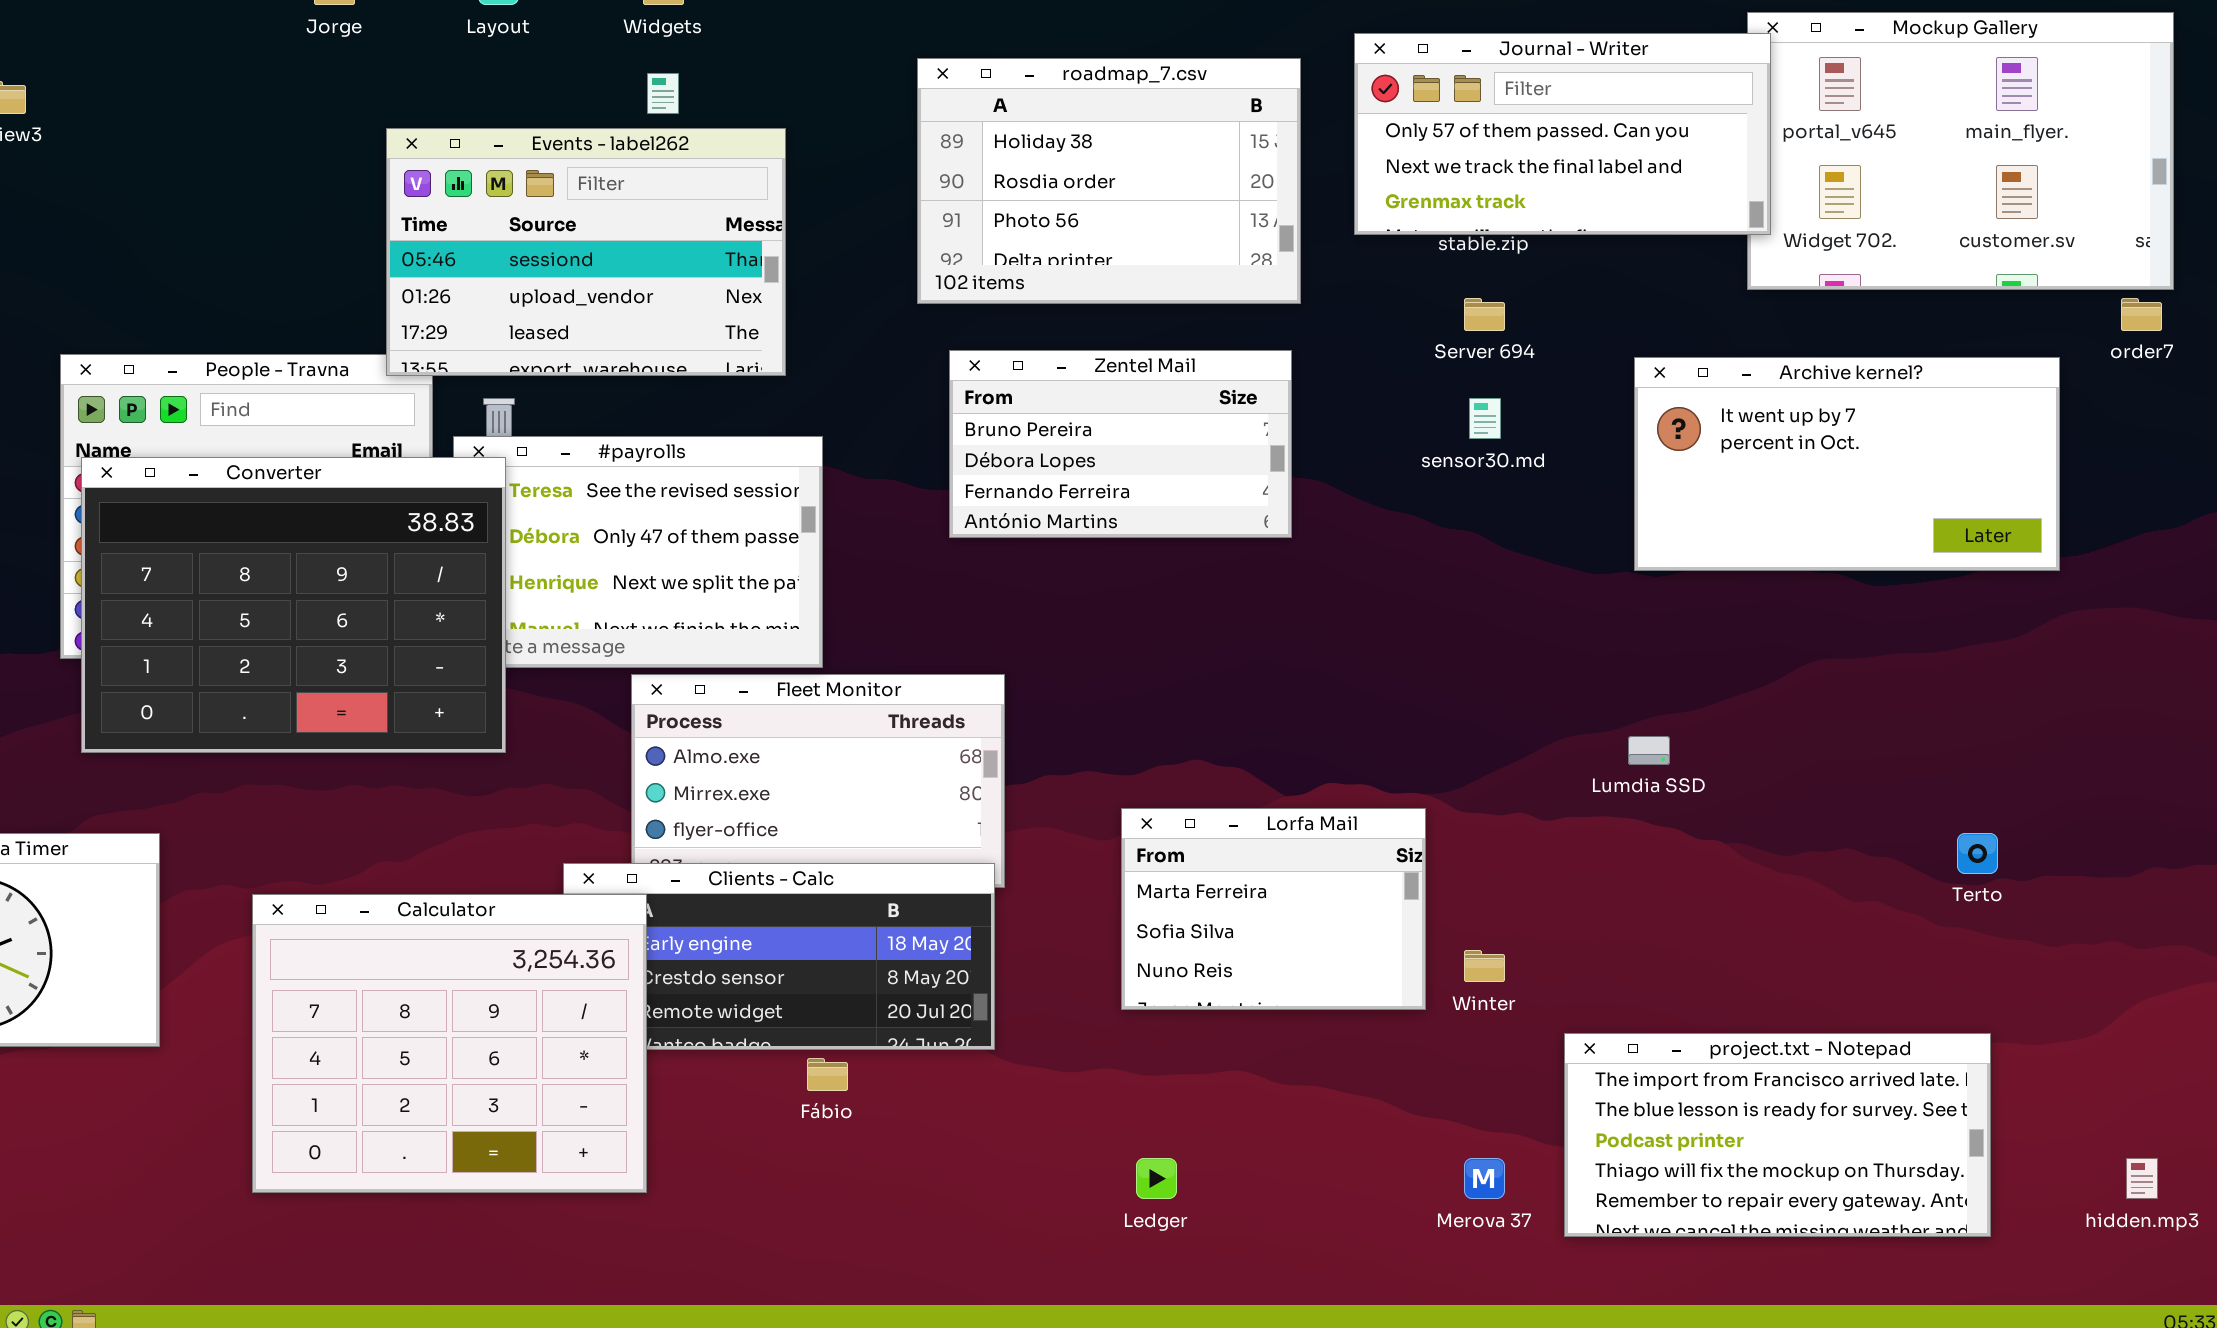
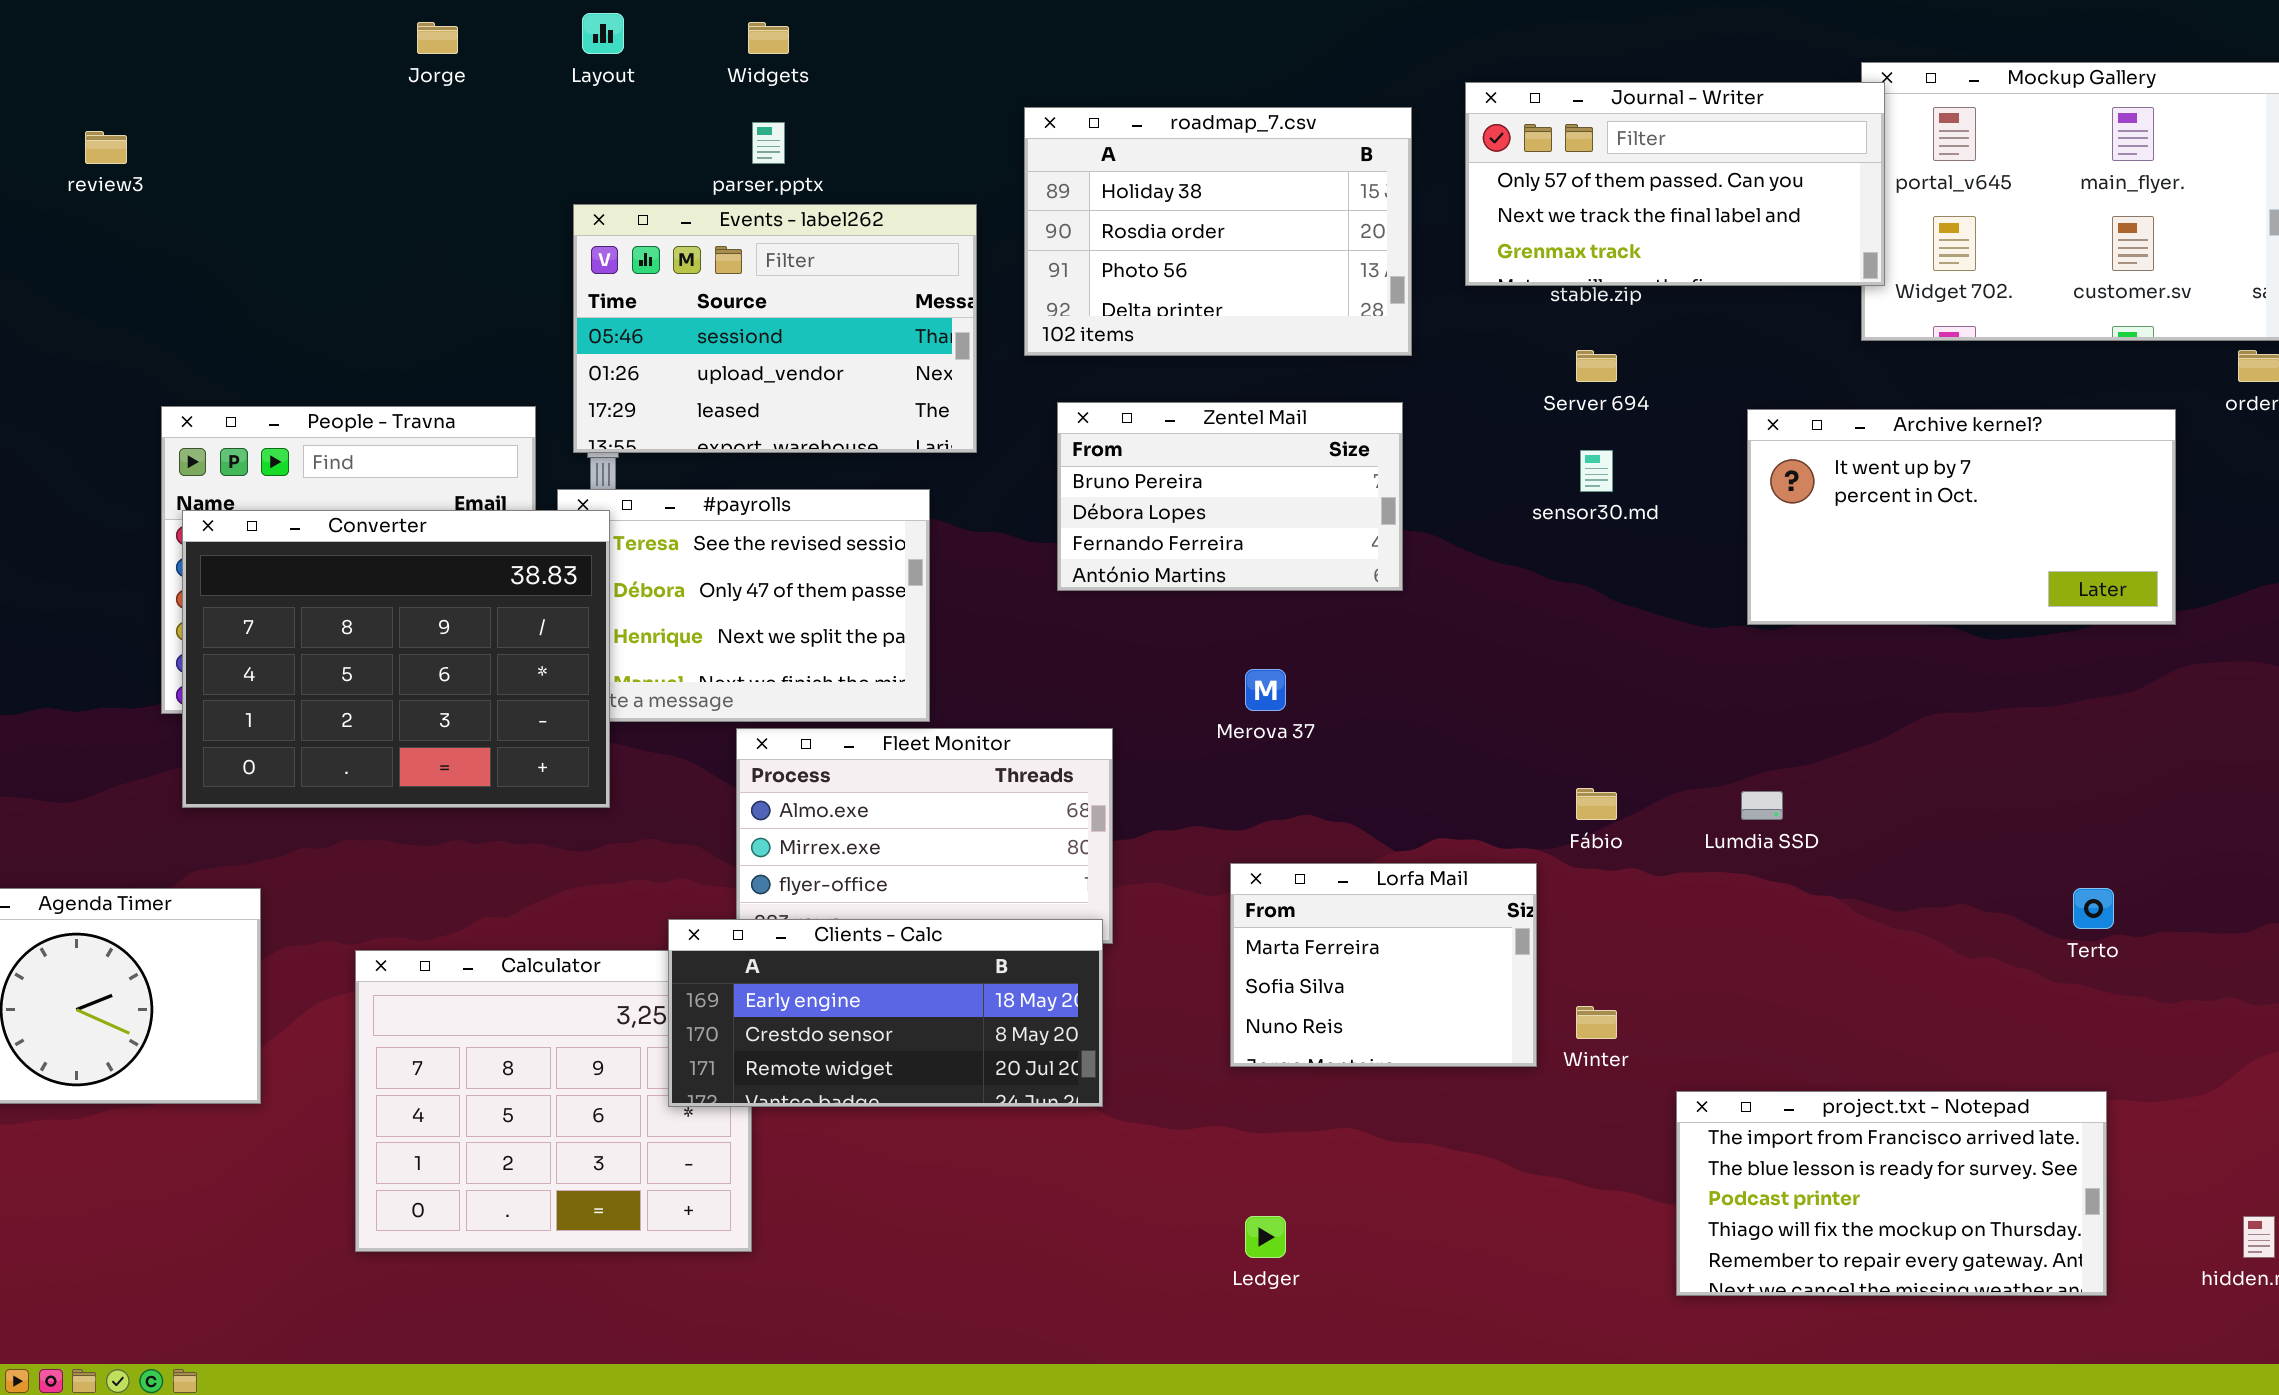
Events - label262: [386,128,786,376] -> [573,204,977,453], moved
Clients - Calc: [563,863,995,1050] -> [668,919,1103,1107], raised
Fábio: [807,1058,848,1091] -> [1576,788,1617,820], moved
Merova 37: [1464,1158,1505,1199] -> [1245,669,1286,711], moved

